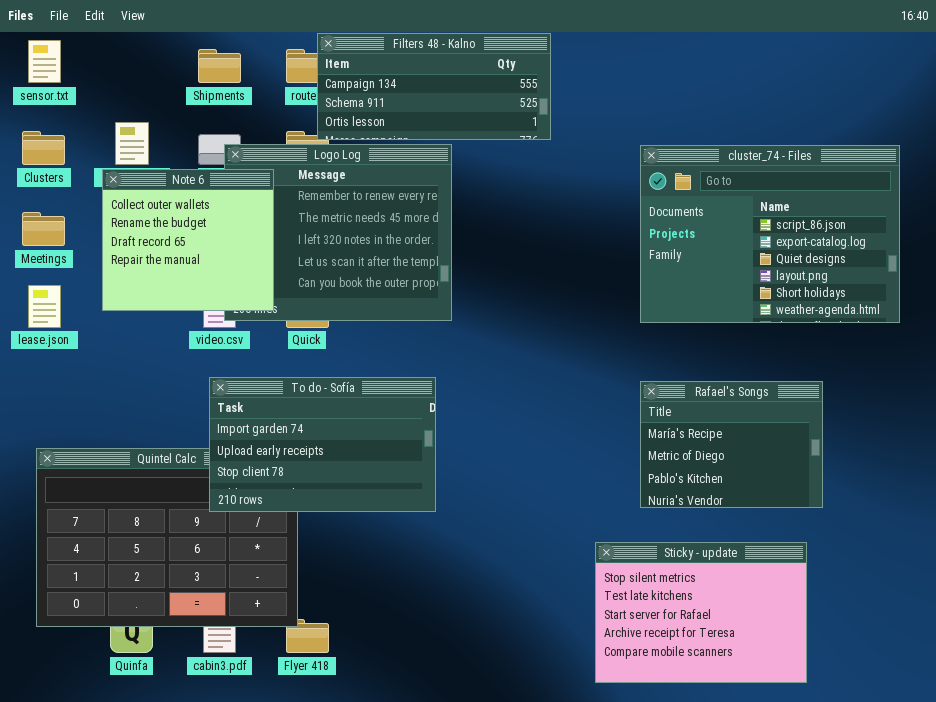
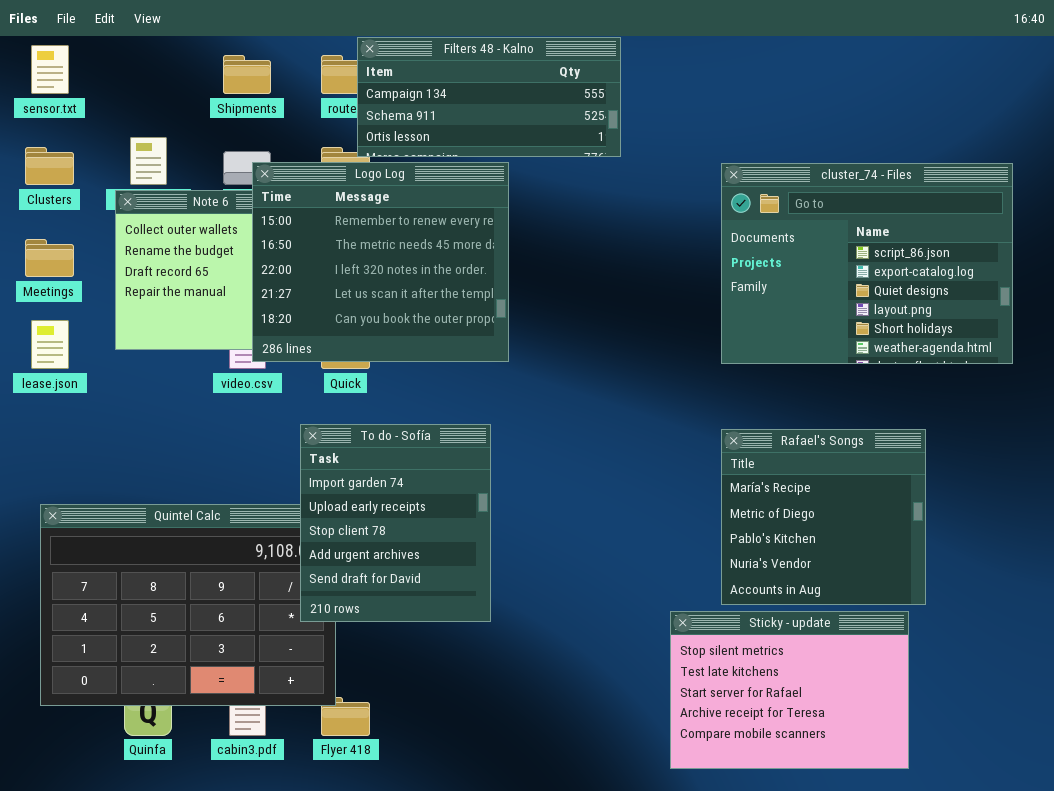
Logo Log: [224,144,452,321] -> [252,162,509,362], raised
To do - Sofía: [209,377,436,512] -> [300,424,491,622], resized
Rafael's Songs: [640,381,823,508] -> [721,429,926,605], resized

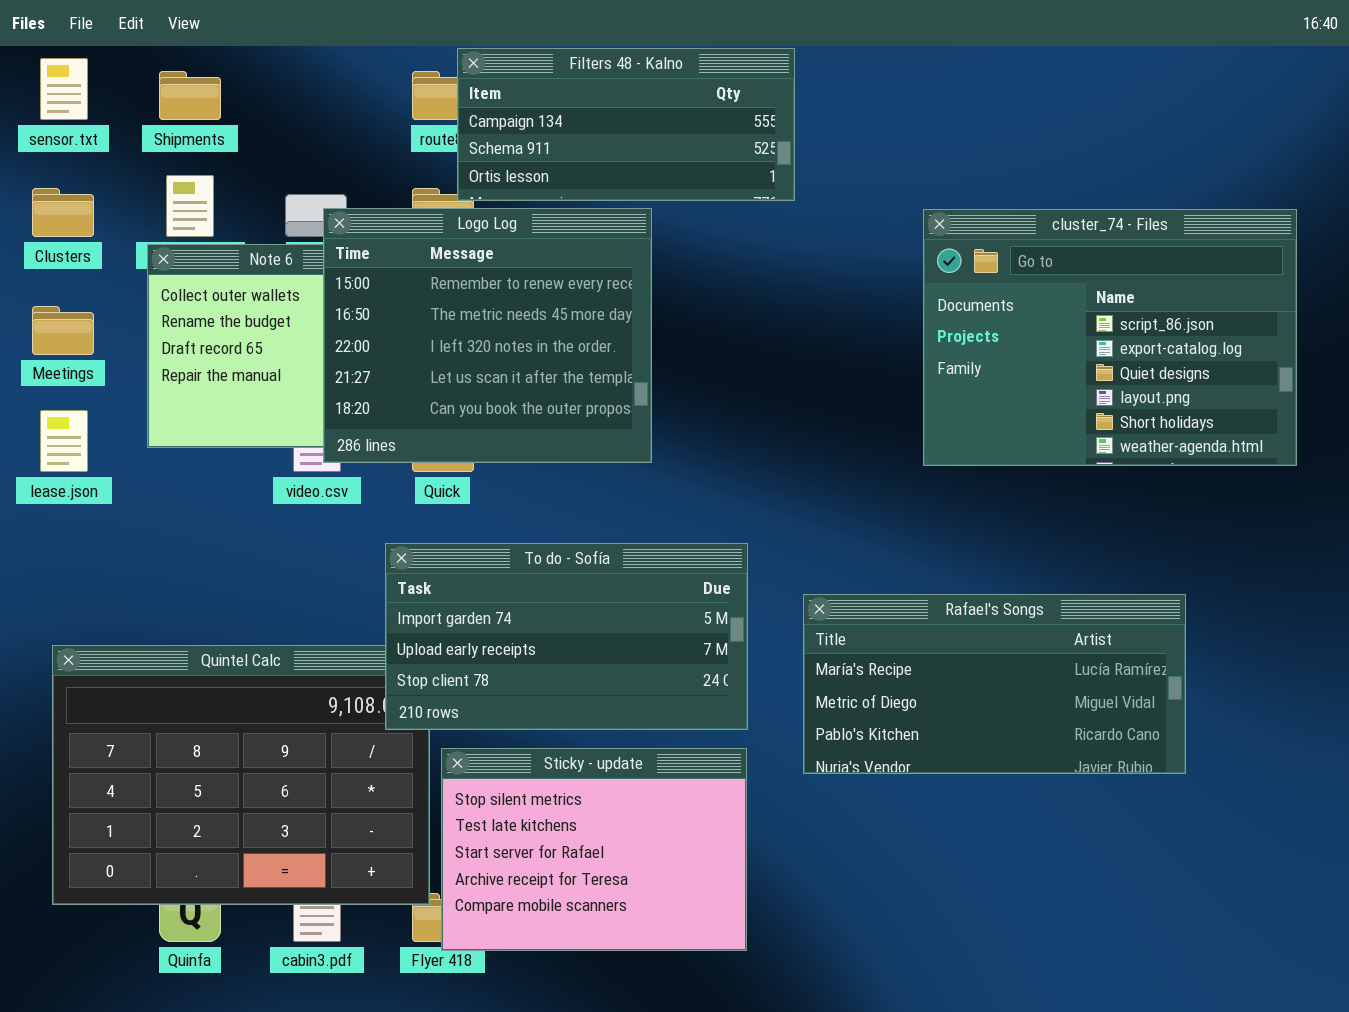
Shipments: [223,55,271,94] -> [159,71,221,120], moved
To do - Sofía: [300,424,491,622] -> [385,543,748,730], resized
Rafael's Songs: [721,429,926,605] -> [803,594,1186,774], resized
Sticky - update: [670,611,909,769] -> [441,748,747,951], moved

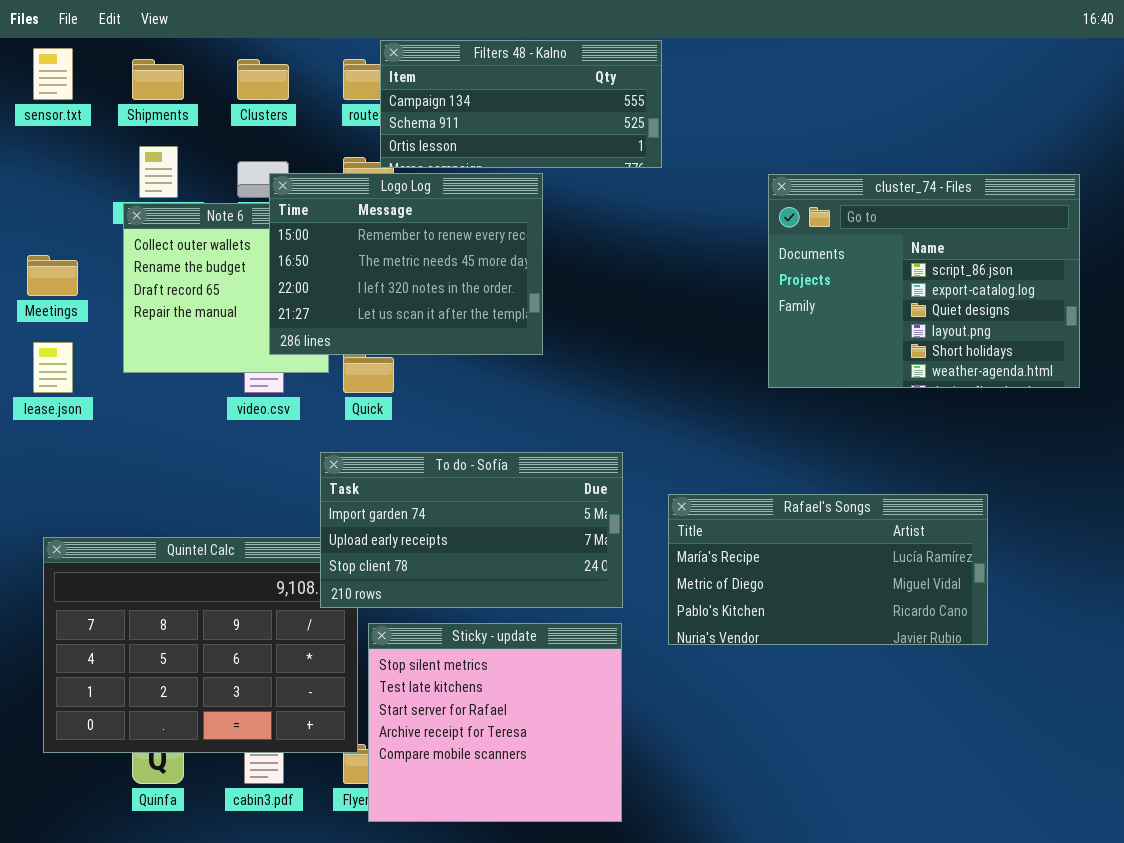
Clusters: [32,188,94,237] -> [237,59,289,100], moved
Logo Log: [323,208,652,463] -> [269,173,543,355], resized
Sticky - update: [441,748,747,951] -> [368,623,622,822], resized

